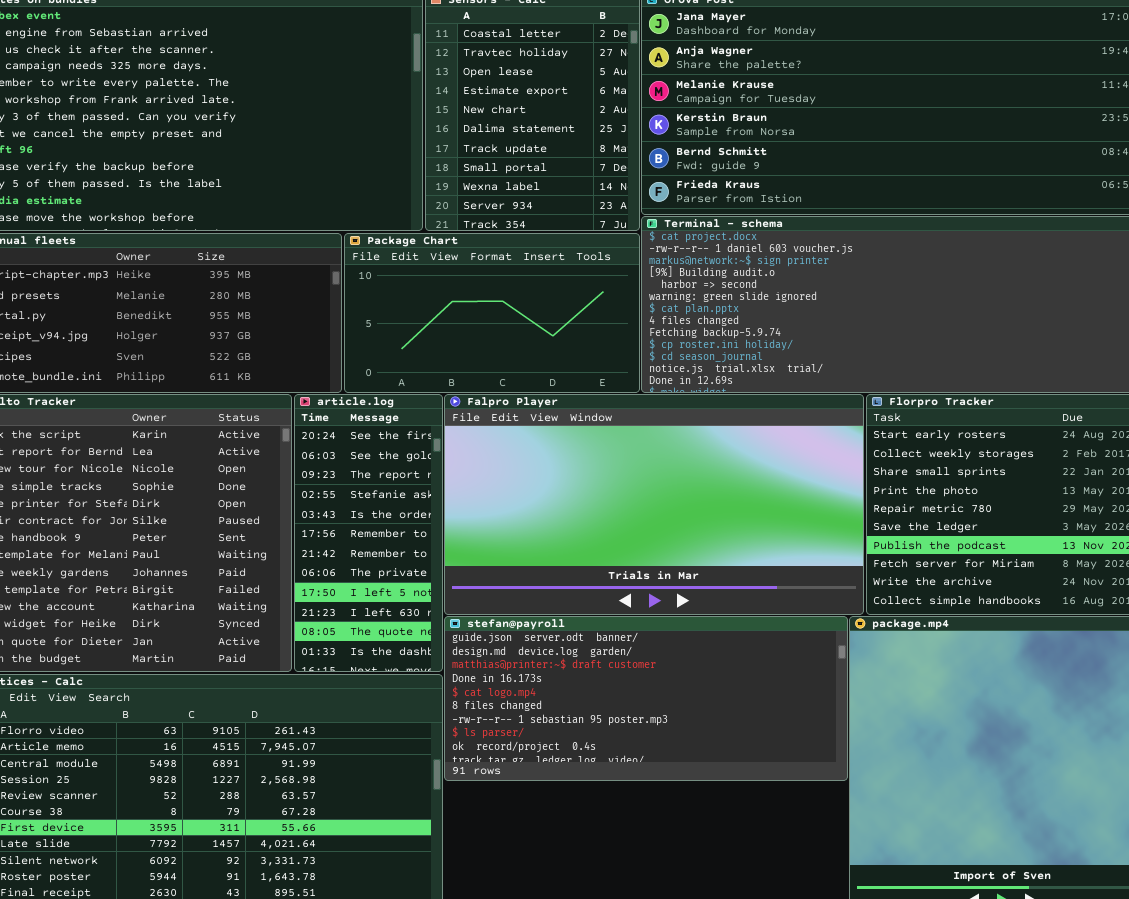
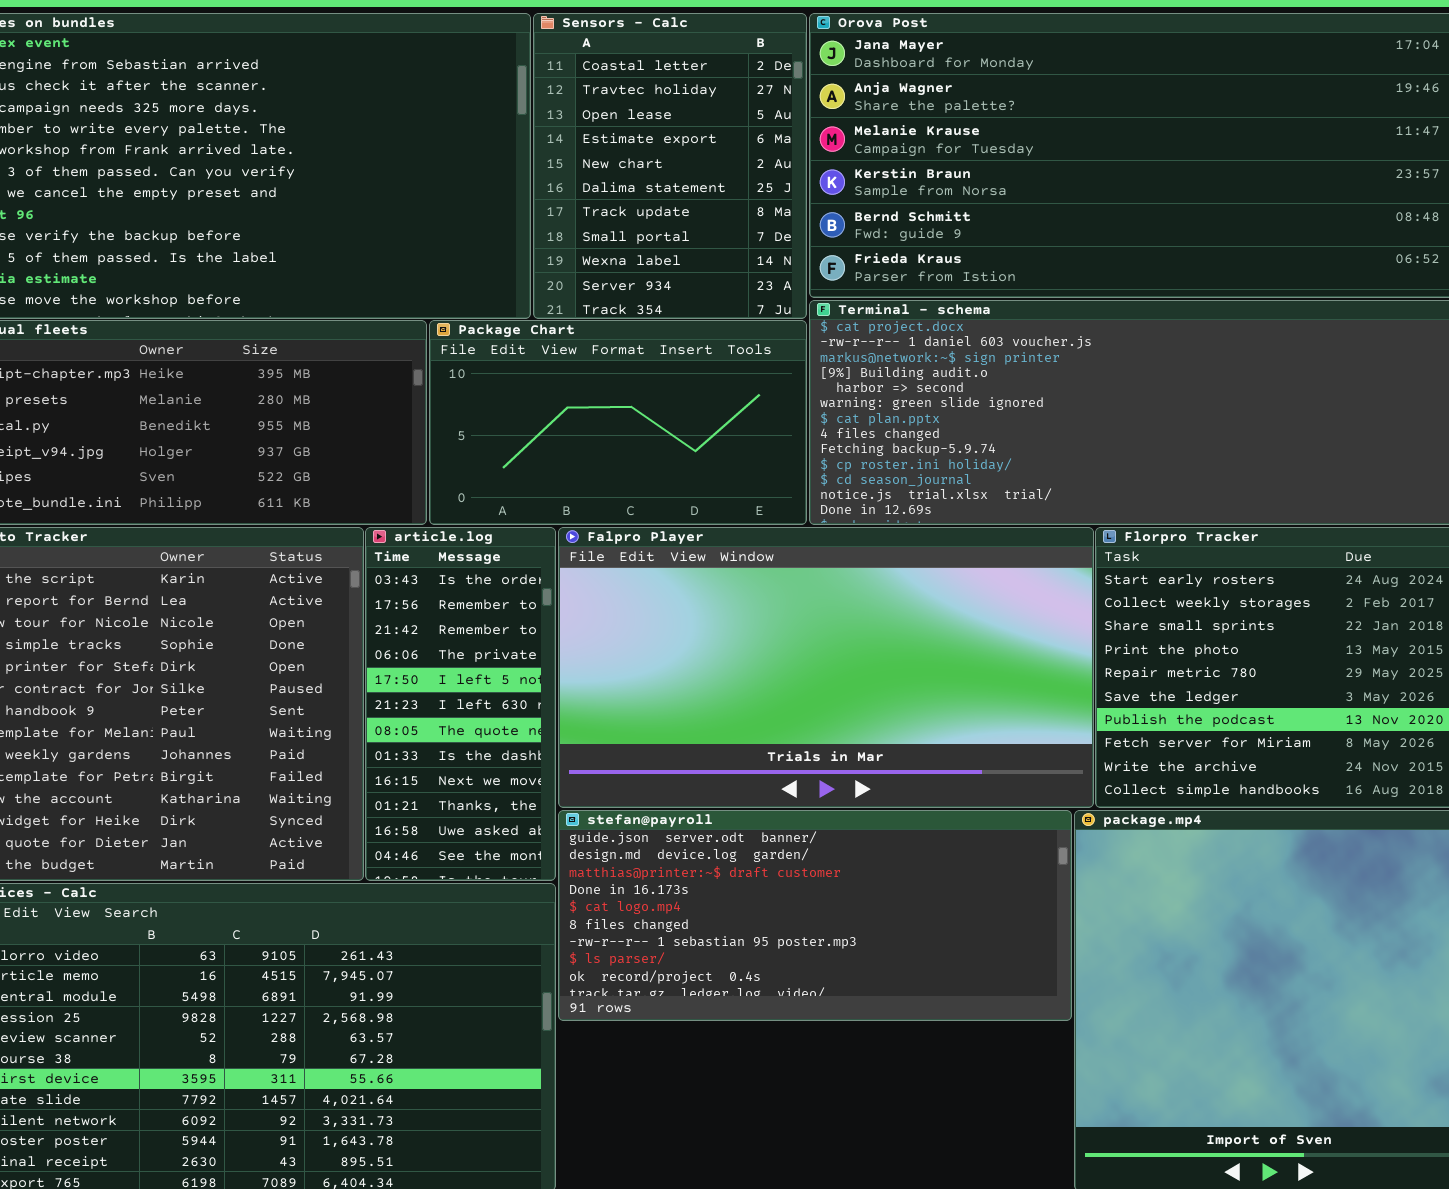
article.log: [294,394,443,672] -> [365,527,556,881], scrolled down 4 rows

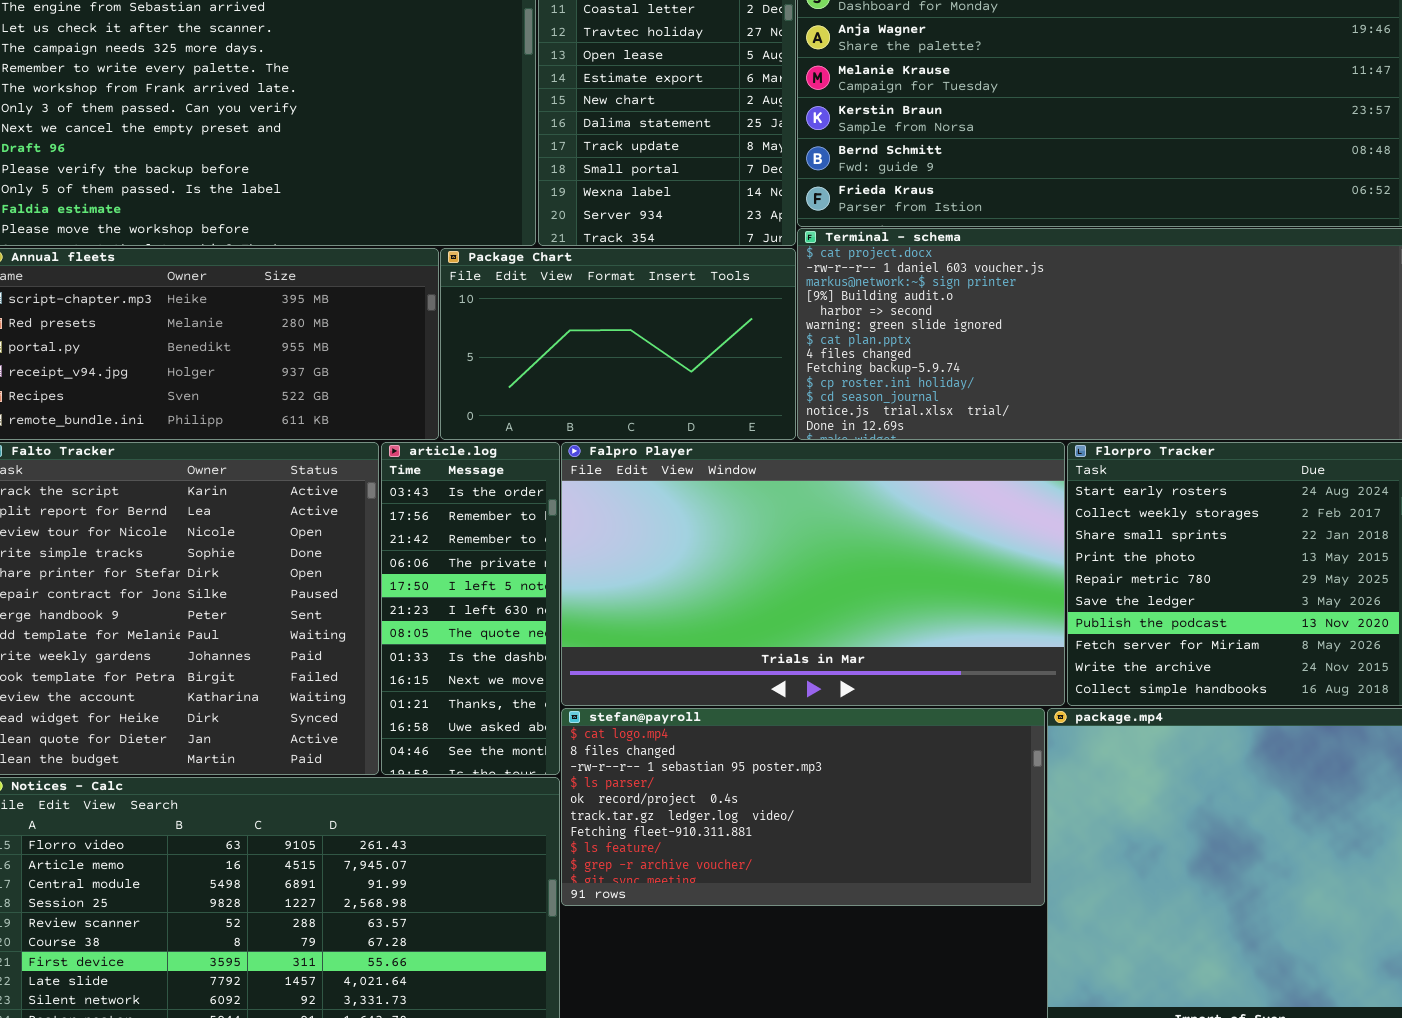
stefan@payroll: [558,810,1072,1021] -> [561,708,1045,906], scrolled down 4 rows

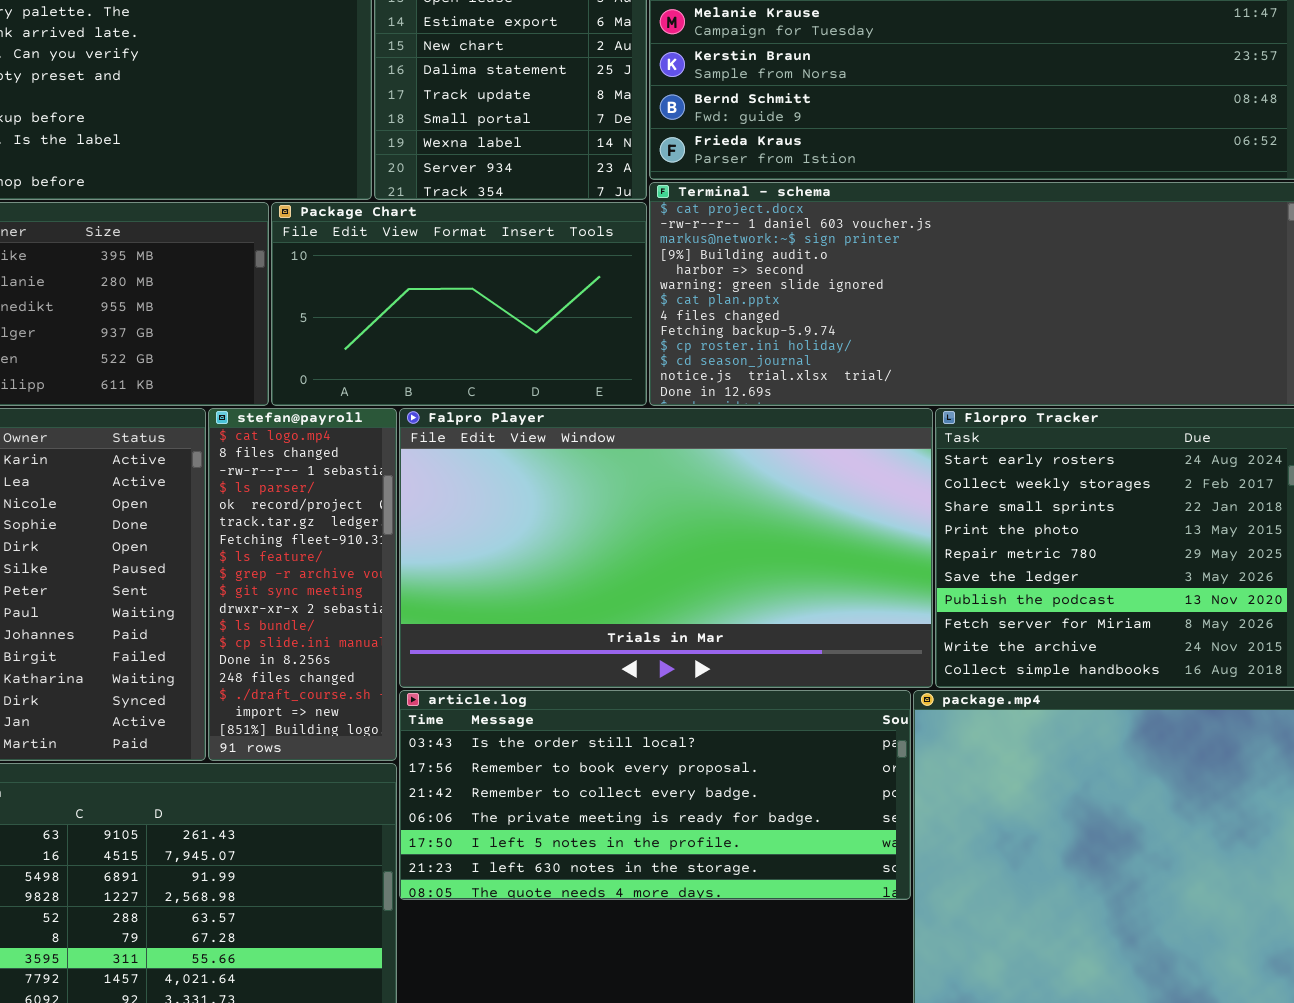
article.log: [381,442,560,775] -> [399,690,911,900], moved, resized
stefan@payroll: [561,708,1045,906] -> [208,408,397,761], moved, resized

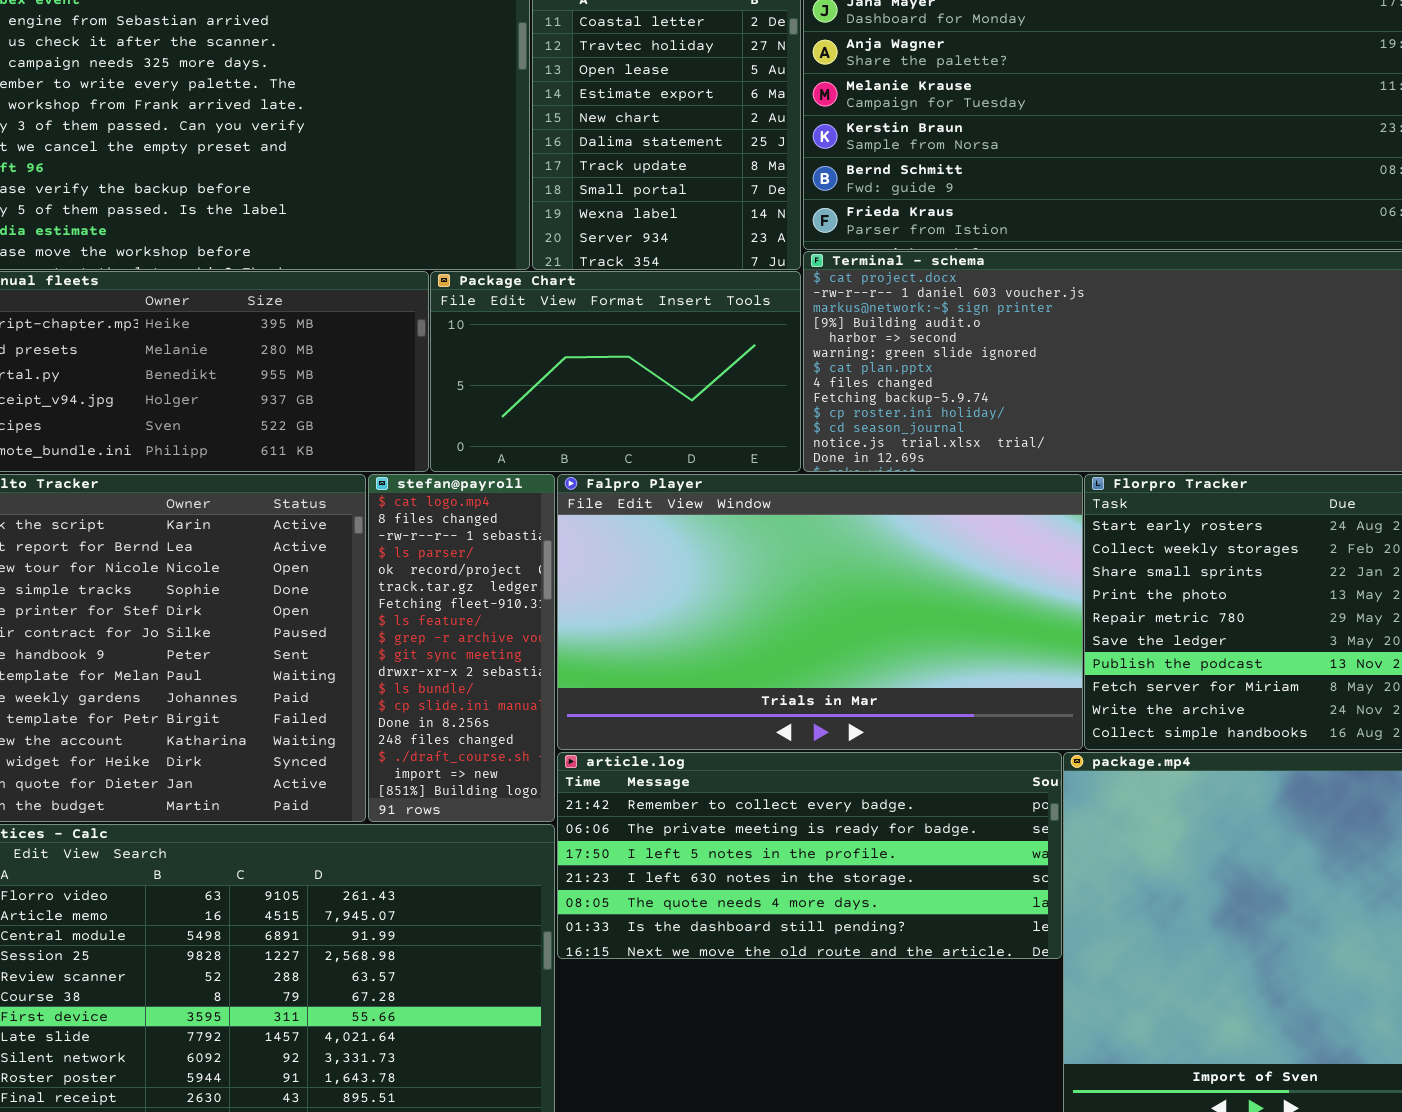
article.log: [399,690,911,900] -> [557,752,1062,959], scrolled down 2 rows

